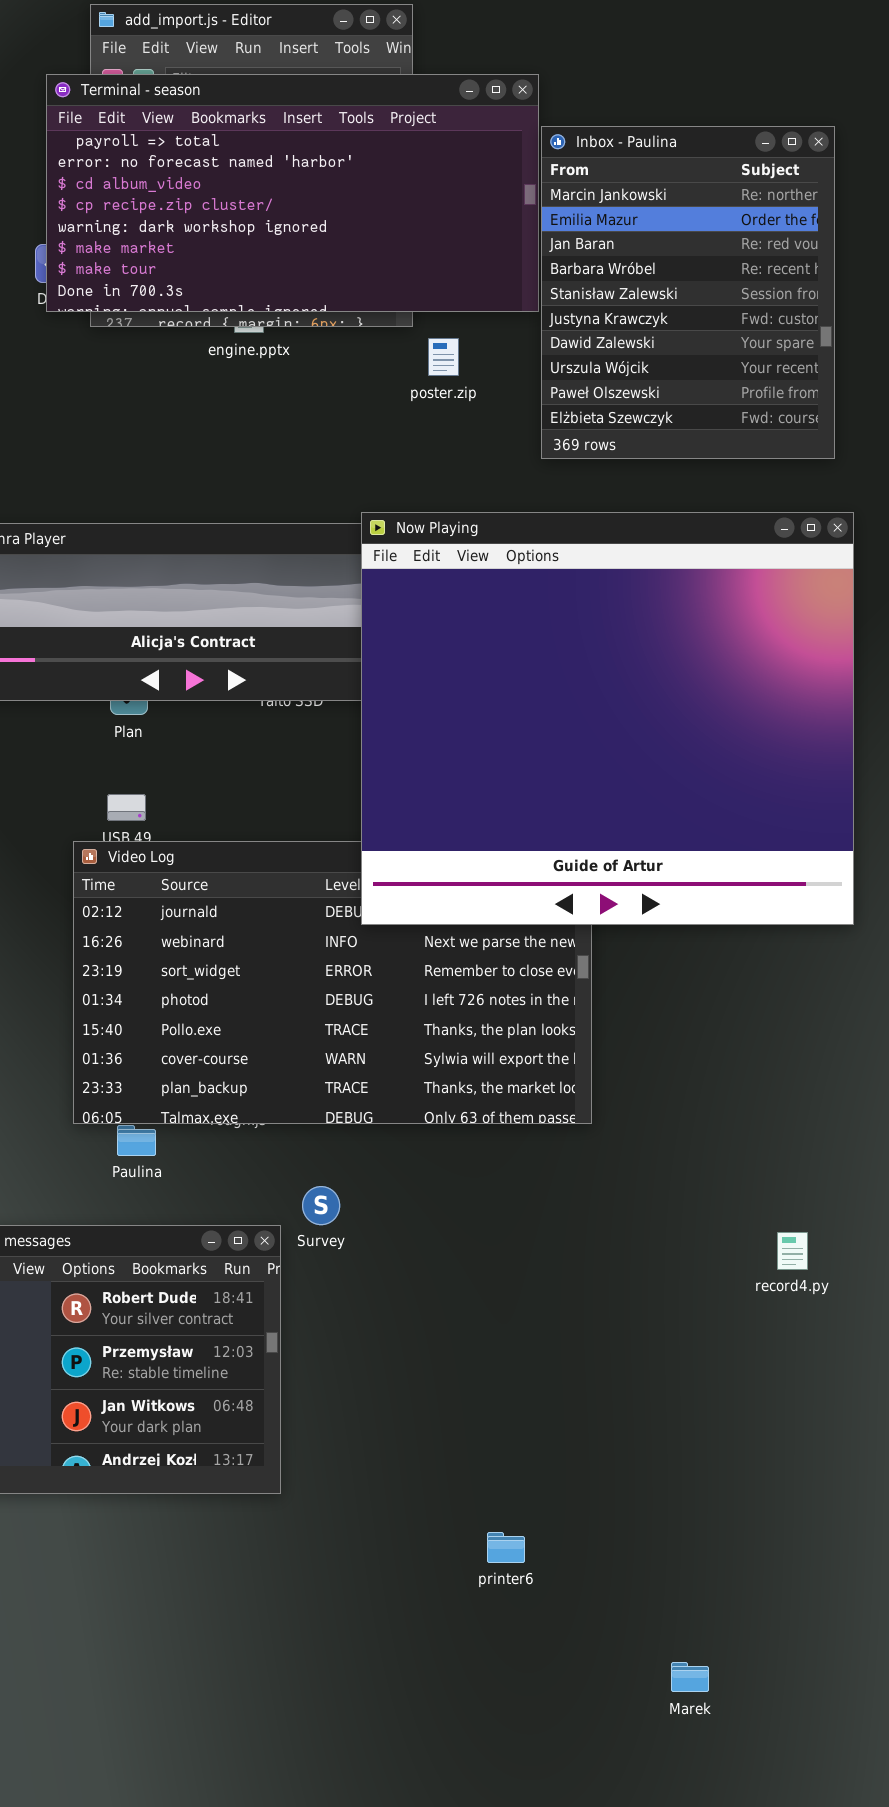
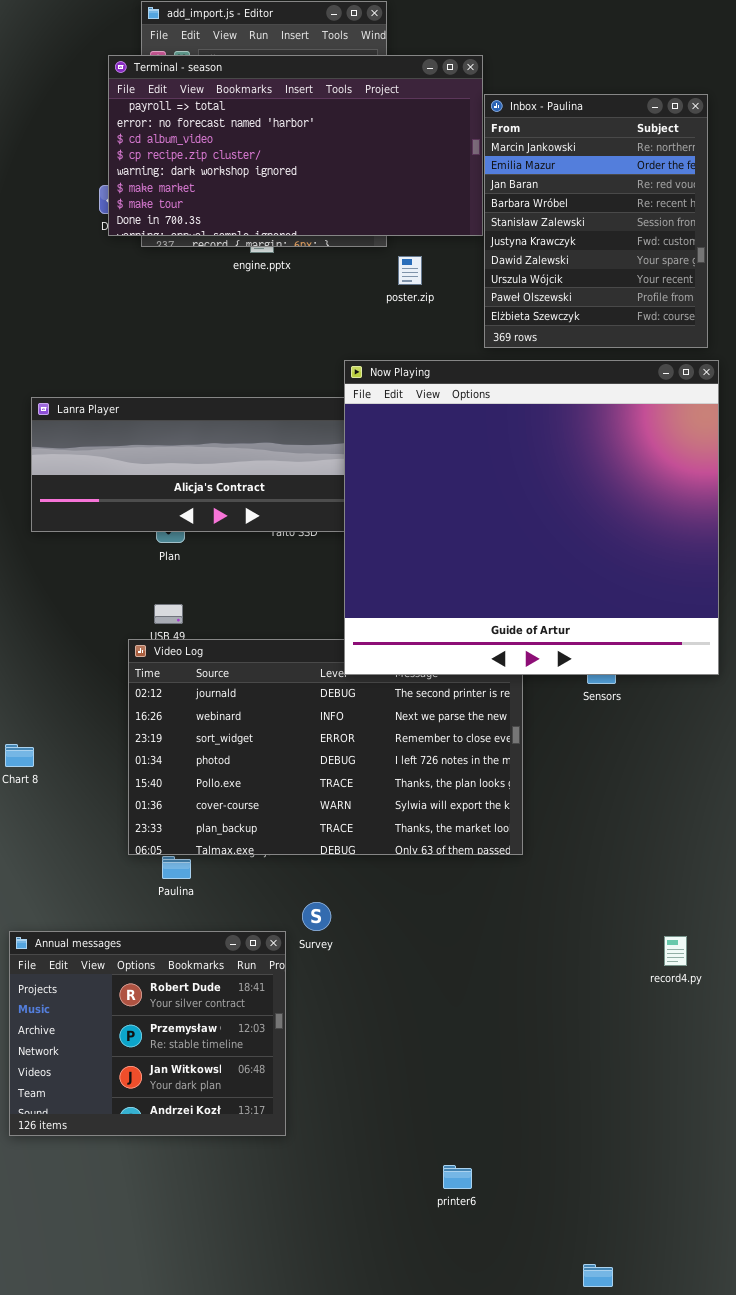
Now Playing: [361,512,854,925] -> [344,360,719,675], moved

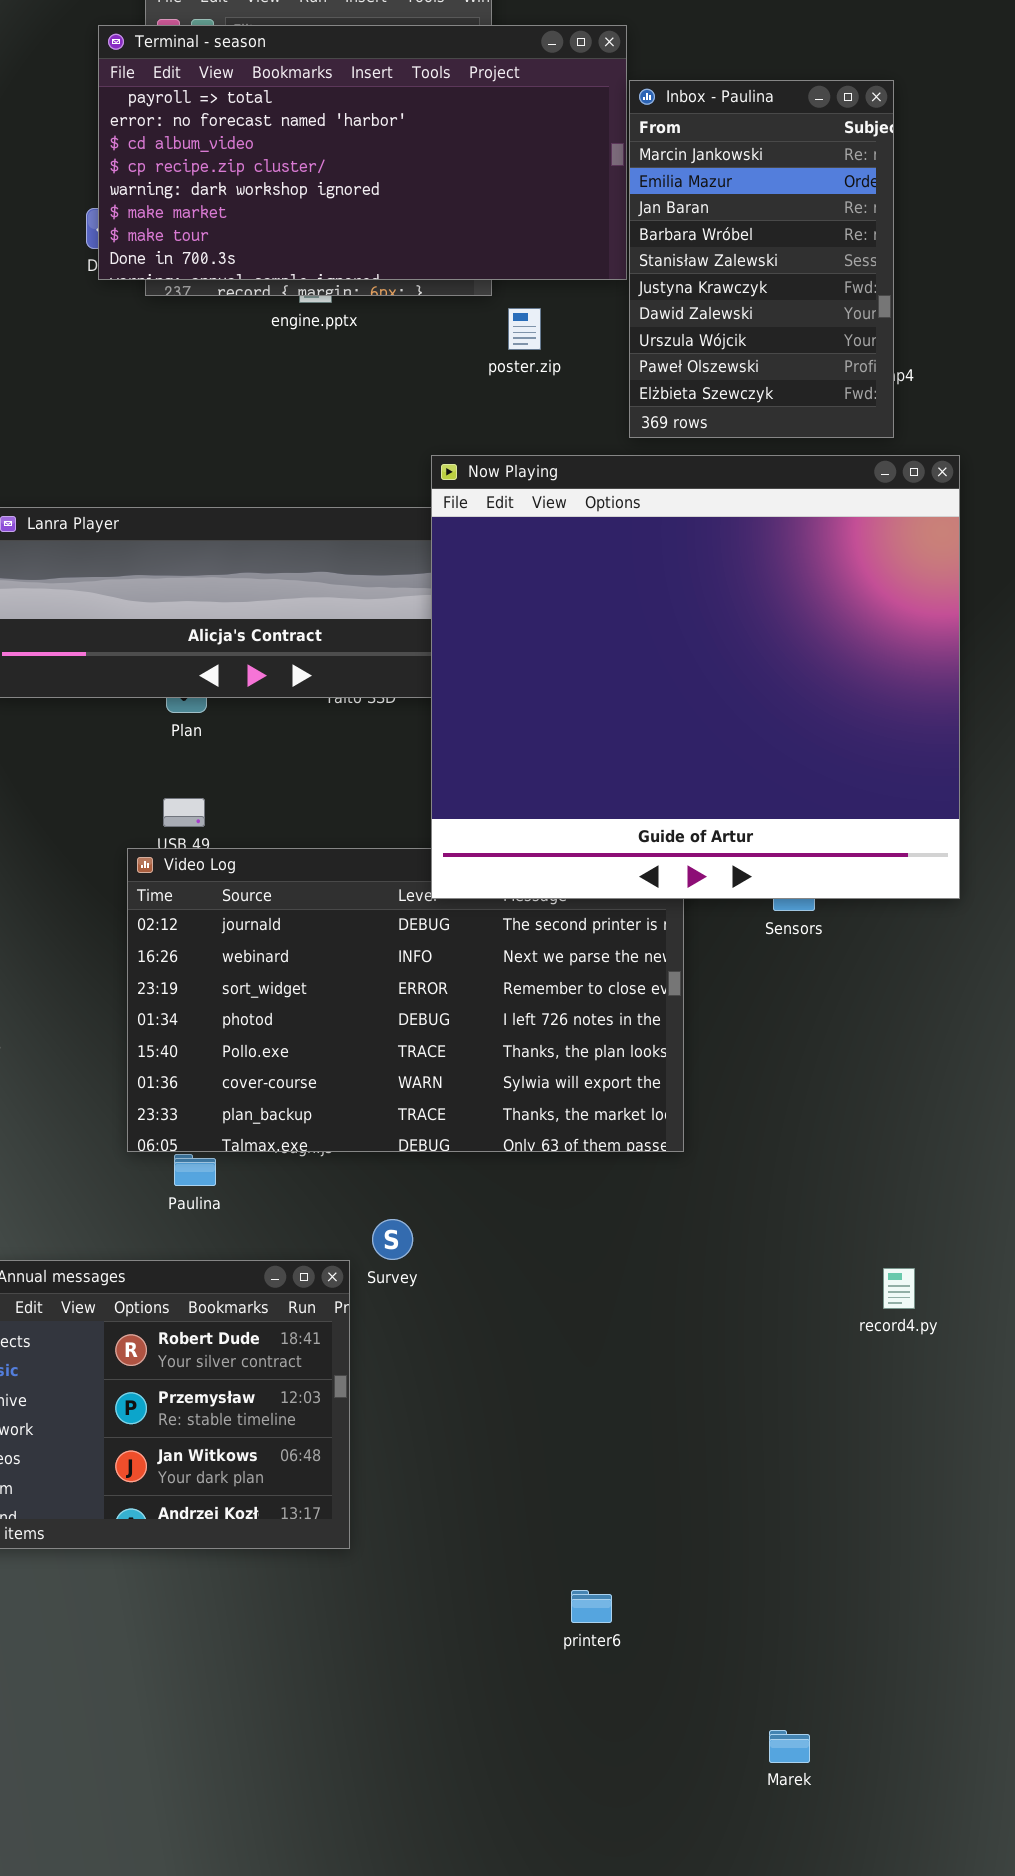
Inbox - Paulina: [484,94,708,348] -> [629,80,894,438], resized

